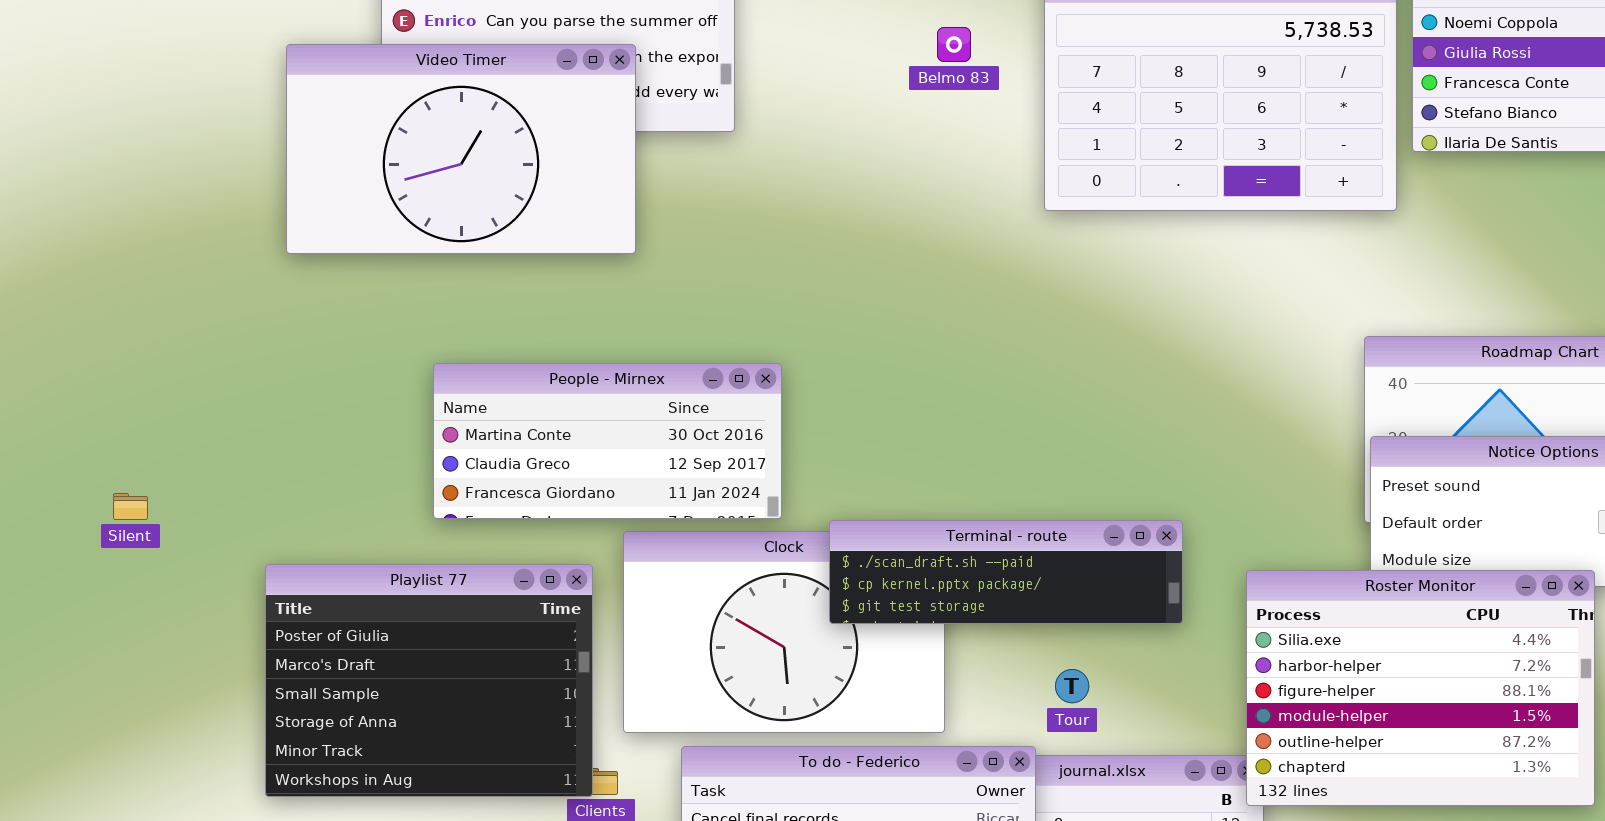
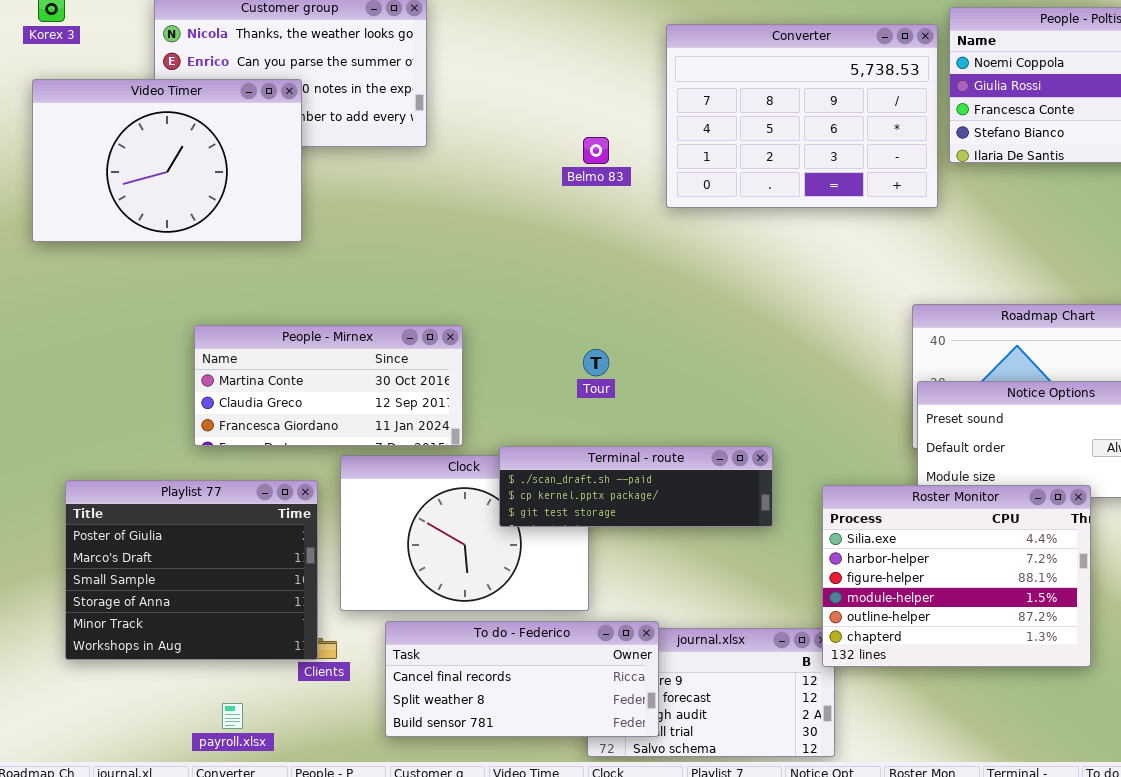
Belmo 83: [937,27,971,62] -> [583,137,609,164], moved
Video Timer: [286,44,636,254] -> [32,79,302,242], moved
Tour: [1055,669,1089,703] -> [583,349,609,376], moved

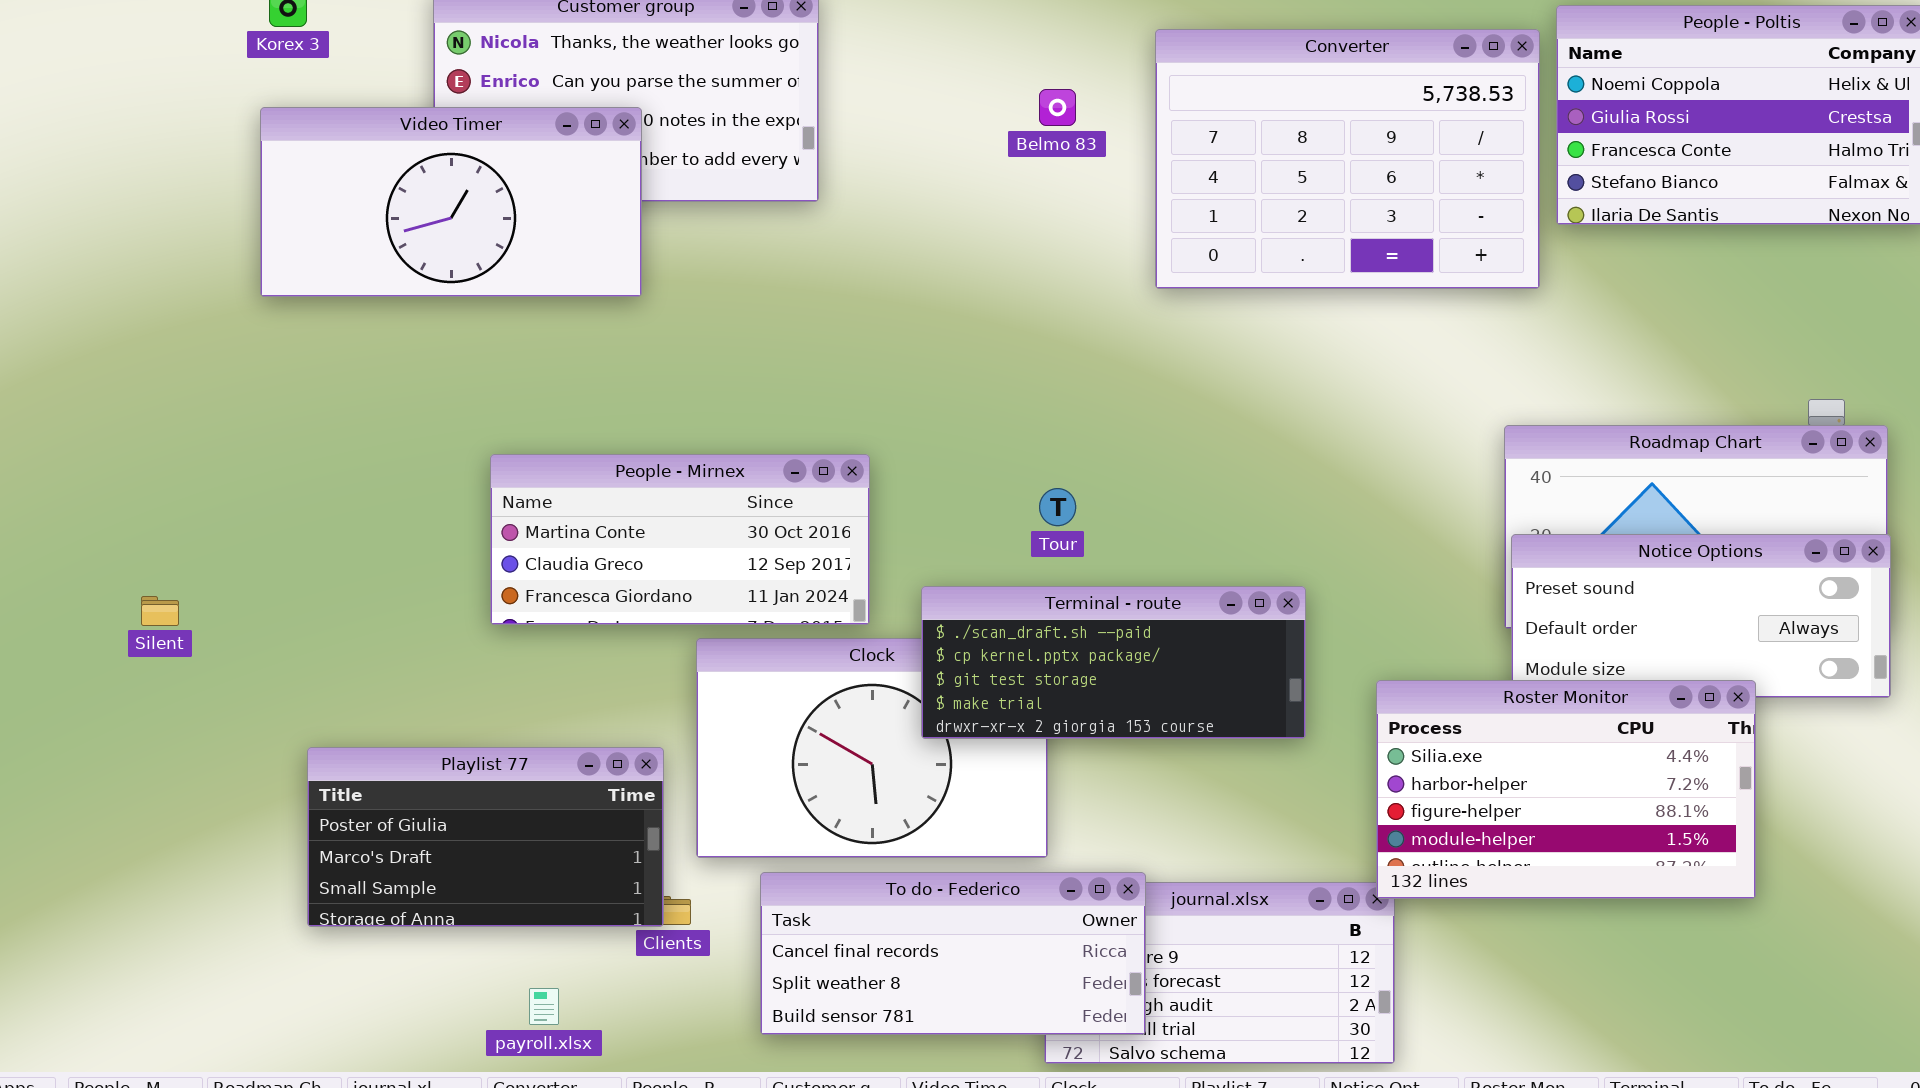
Video Timer: [32,79,302,242] -> [260,107,642,297], resized
Belmo 83: [583,137,609,164] -> [1039,89,1076,126], moved
Terminal - route: [499,446,773,527] -> [921,586,1306,739], resized
Playlist 77: [65,480,318,660] -> [307,747,664,927], resized
Roster Monitor: [822,485,1091,667] -> [1376,680,1756,899], resized

